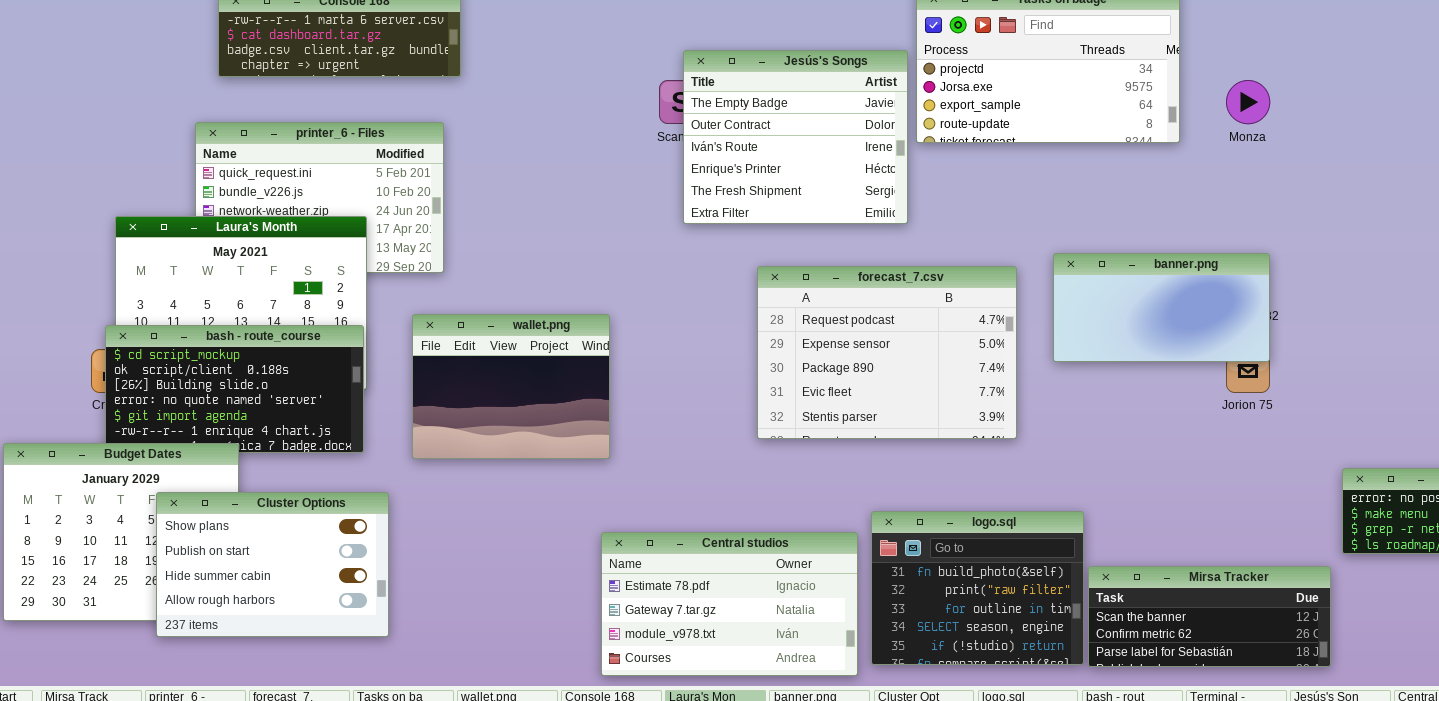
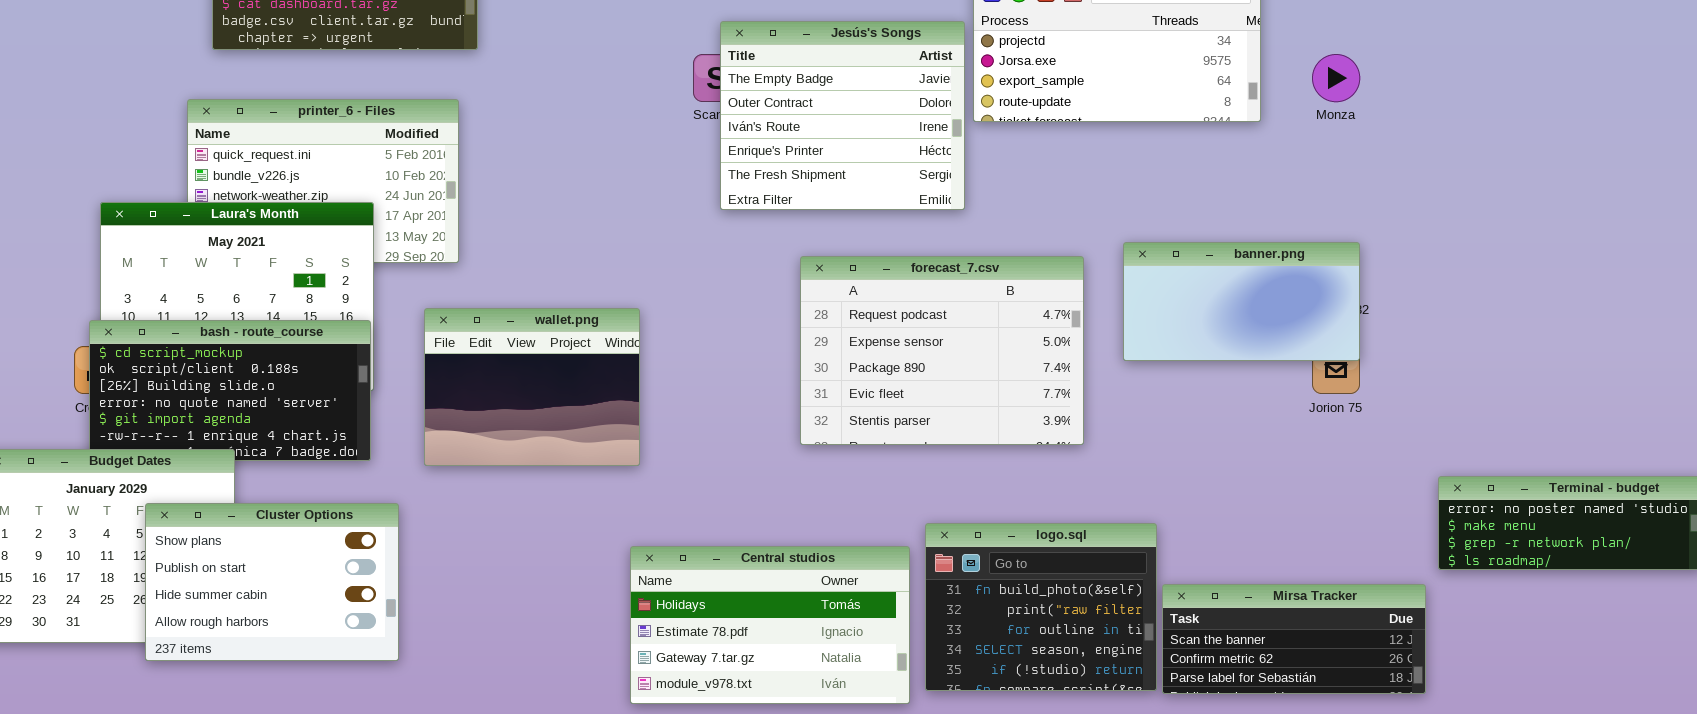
Central studios: [601,532,858,676] -> [630,546,910,704], scrolled up 1 row

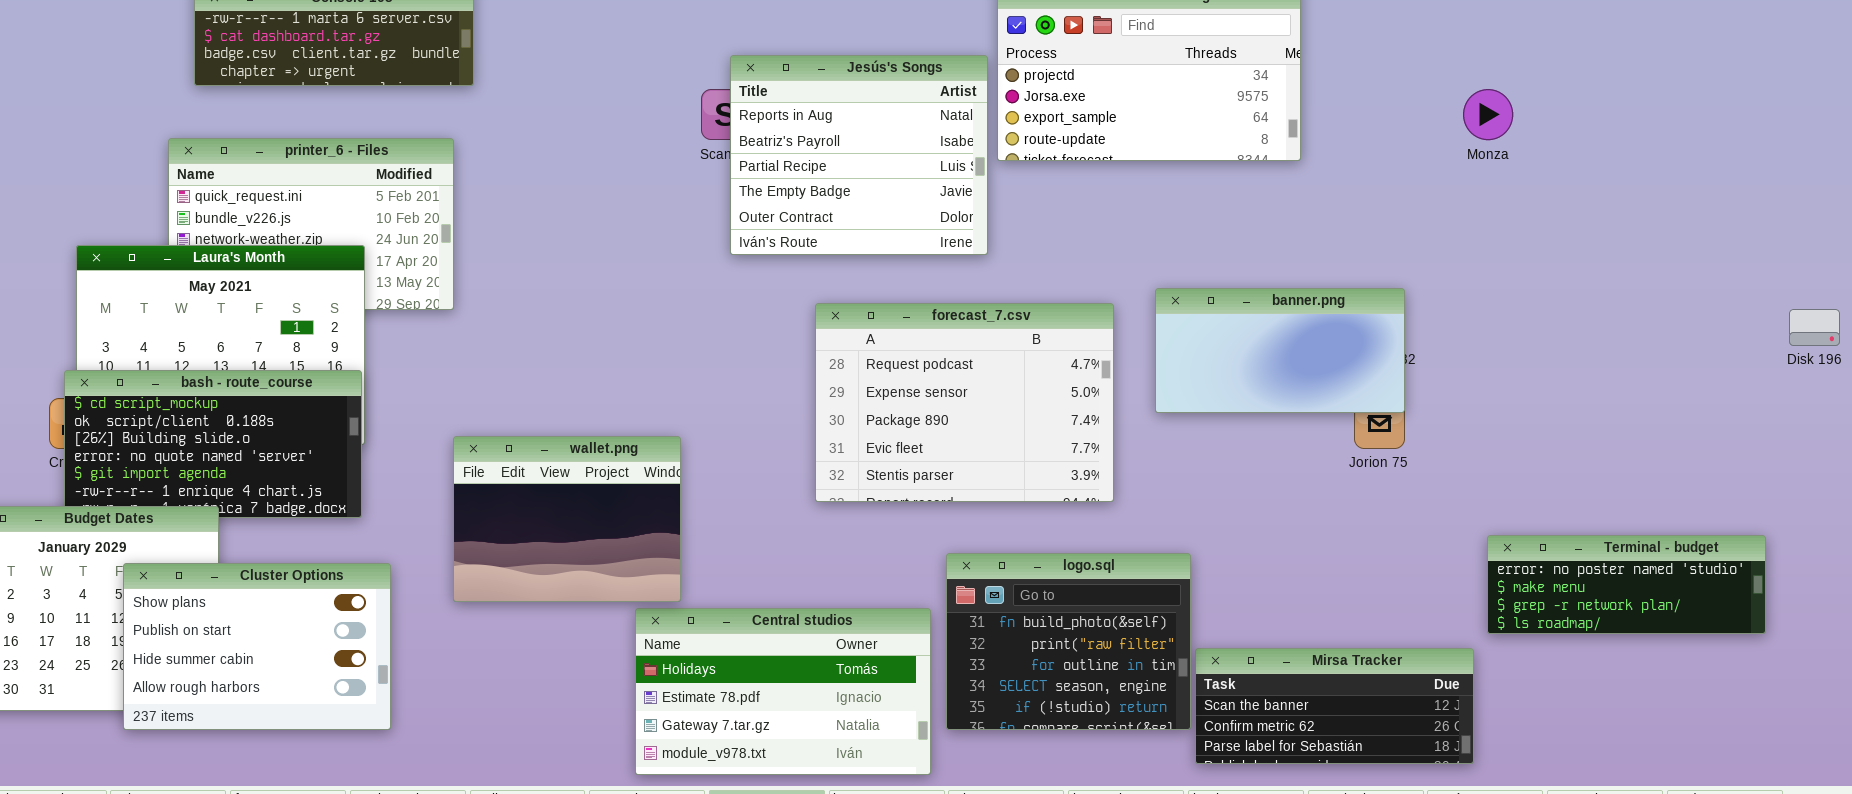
Jesús's Songs: [720,21,965,210] -> [730,55,988,255], scrolled up 3 rows
Monza: [1312,54,1360,102] -> [1463,89,1513,140], moved
wallet.png: [424,308,640,466] -> [453,436,681,602], moved
logo.sql: [925,523,1157,691] -> [946,553,1191,730], moved

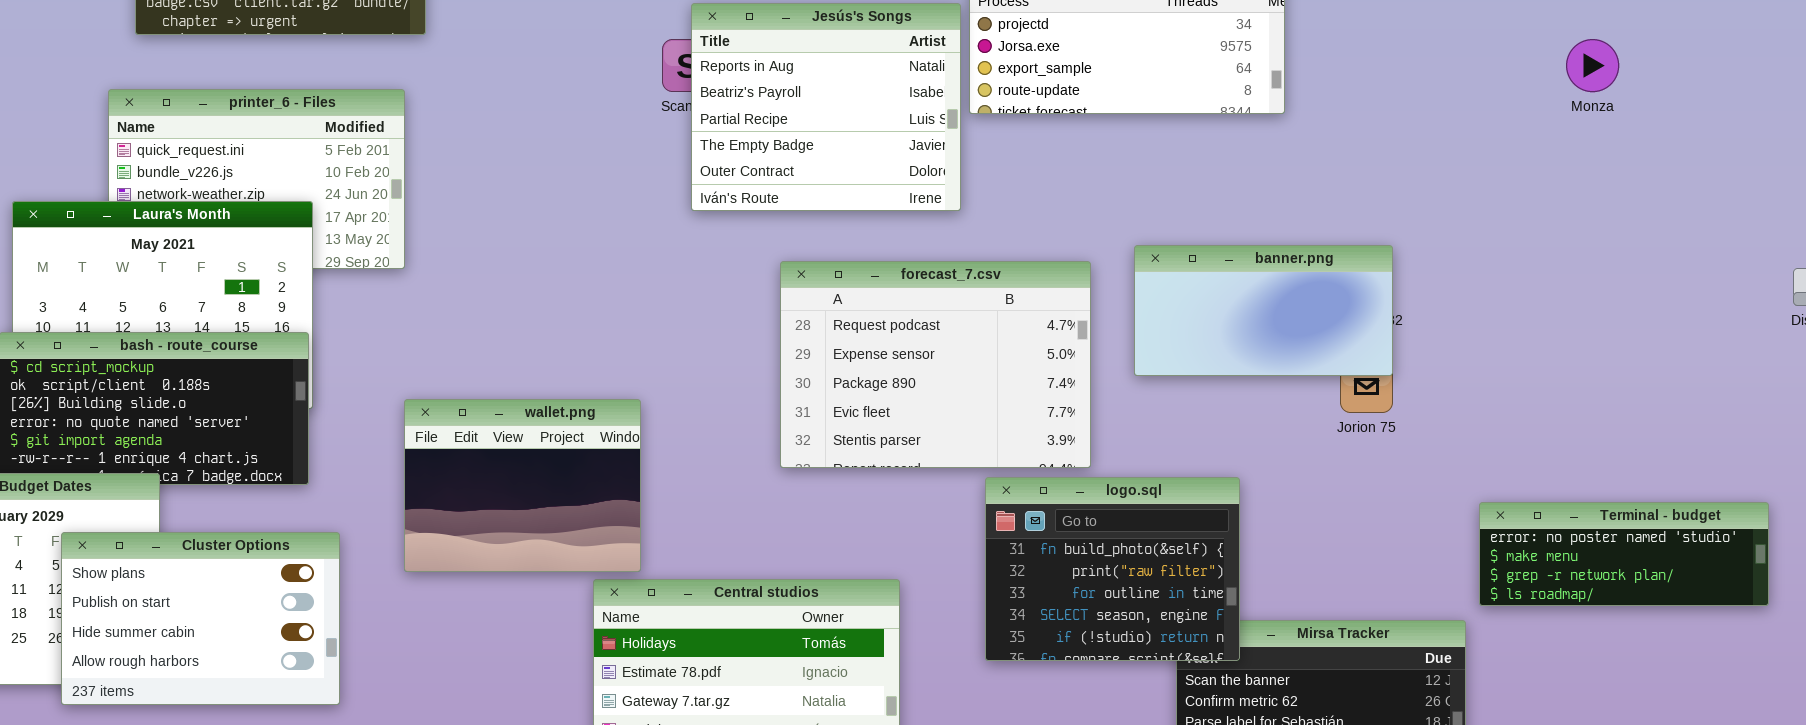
Monza: [1463,89,1513,140] -> [1566,39,1619,92], moved
logo.sql: [946,553,1191,730] -> [985,477,1240,661], moved

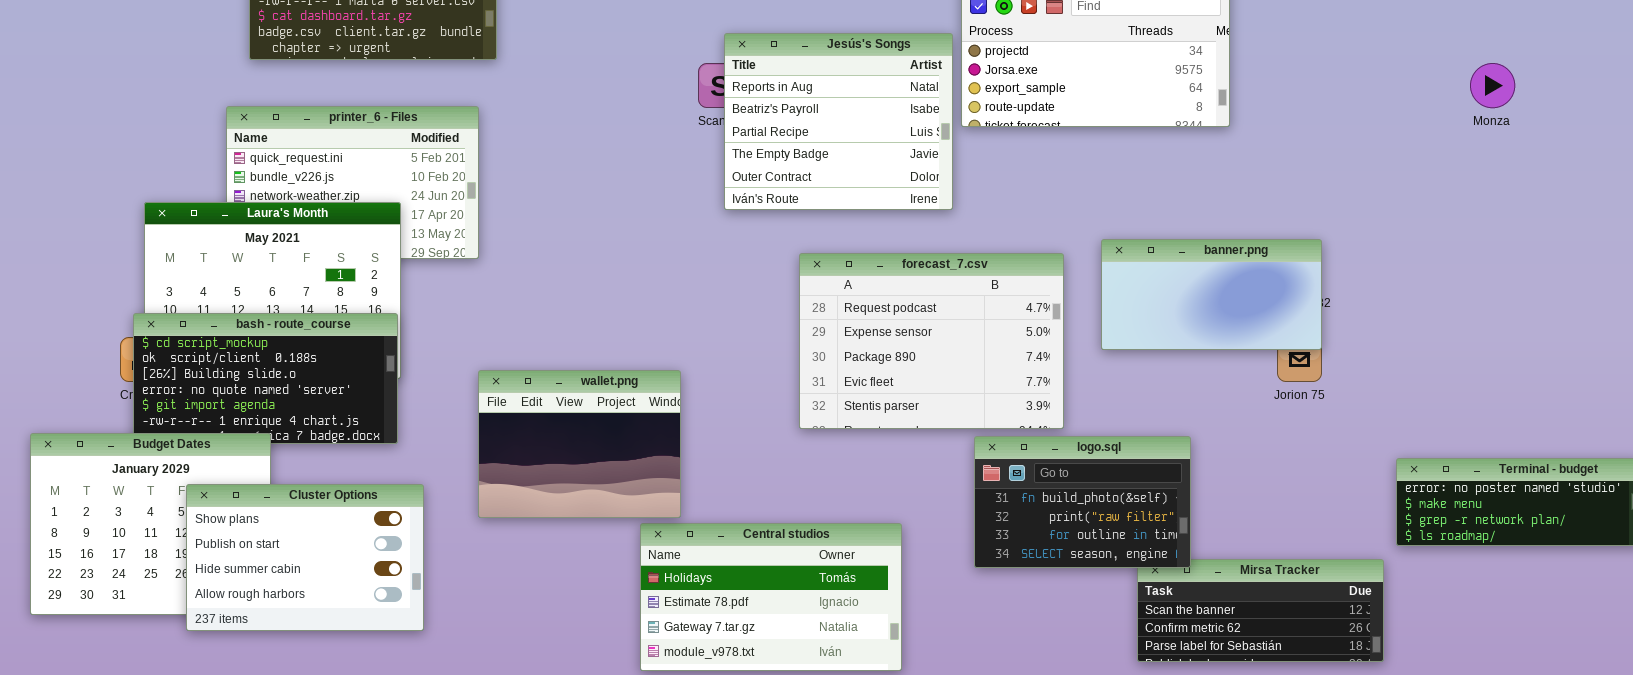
logo.sql: [985,477,1240,661] -> [974,436,1191,568], resized

